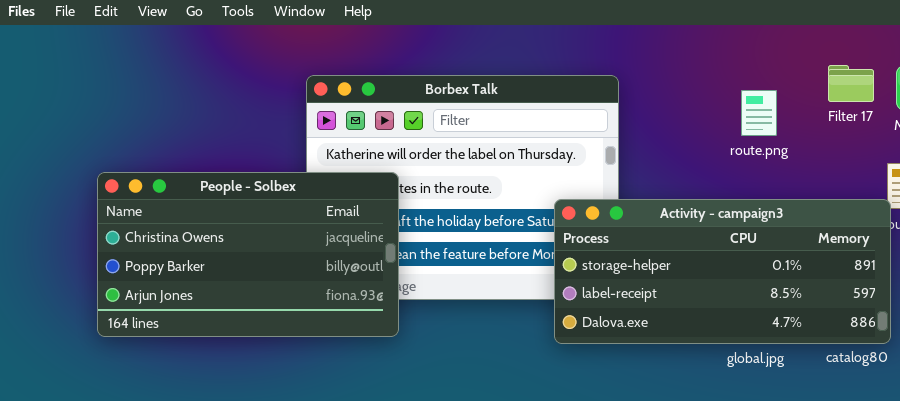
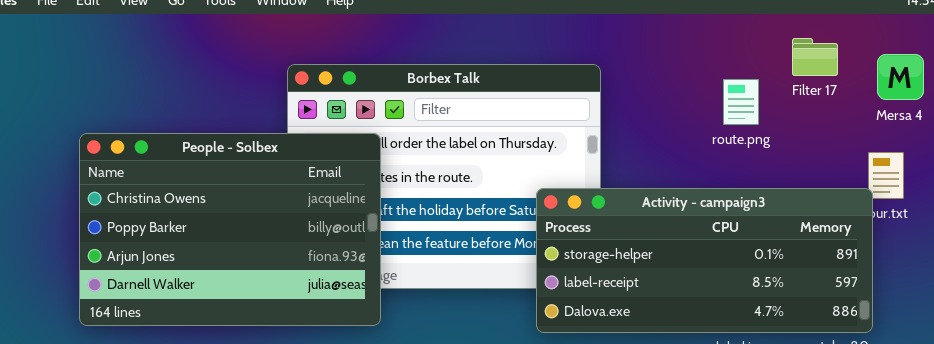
Filter 17: [828,65,874,102] -> [792,38,838,76], moved
People - Solbex: [97,172,399,337] -> [79,133,381,326], resized

